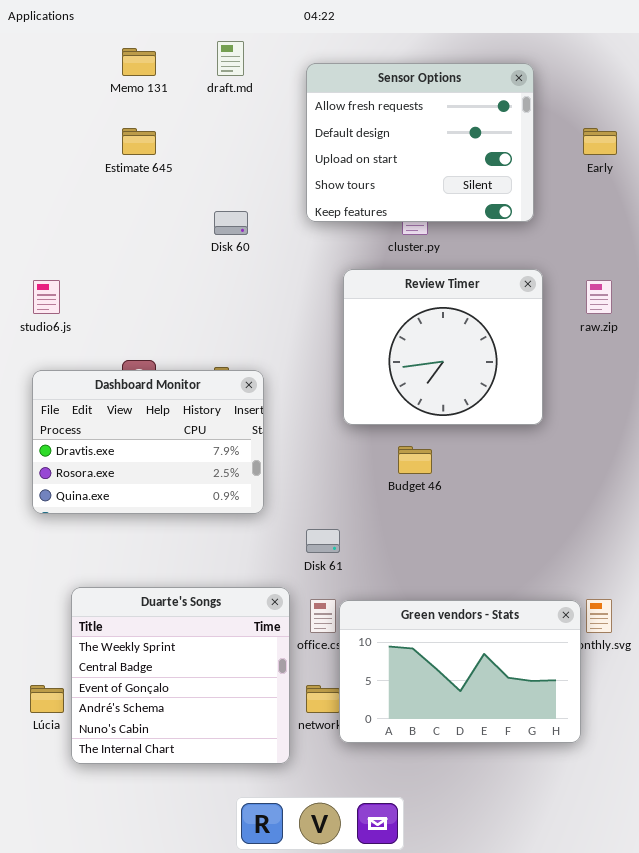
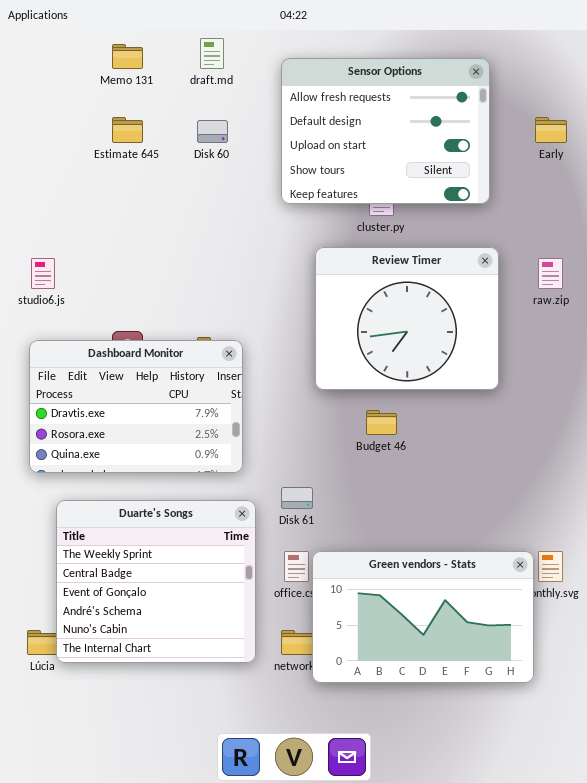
Disk 60: [214,211,248,235] -> [197,120,228,143], moved
Duarte's Songs: [71,587,290,764] -> [56,500,256,663], moved

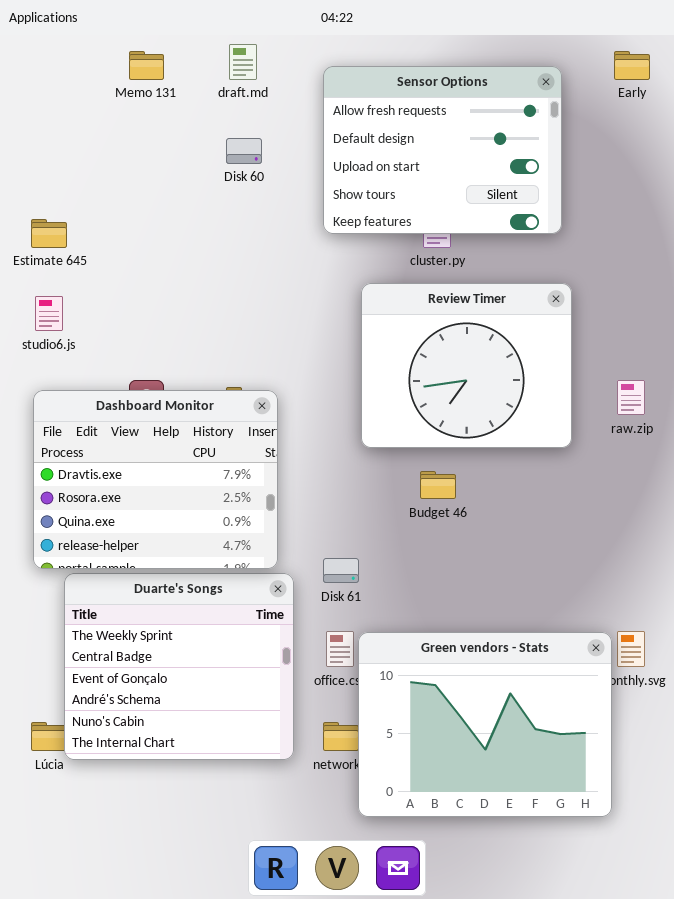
Estimate 645: [112,117,143,143] -> [31,219,67,248], moved
Early: [535,117,567,143] -> [614,51,650,80], moved
raw.zip: [538,258,563,289] -> [617,380,645,415], moved
Dashboard Monitor: [29,340,243,473] -> [33,390,278,569], resized
Green vendors - Stats: [312,551,534,683] -> [358,632,612,817], resized

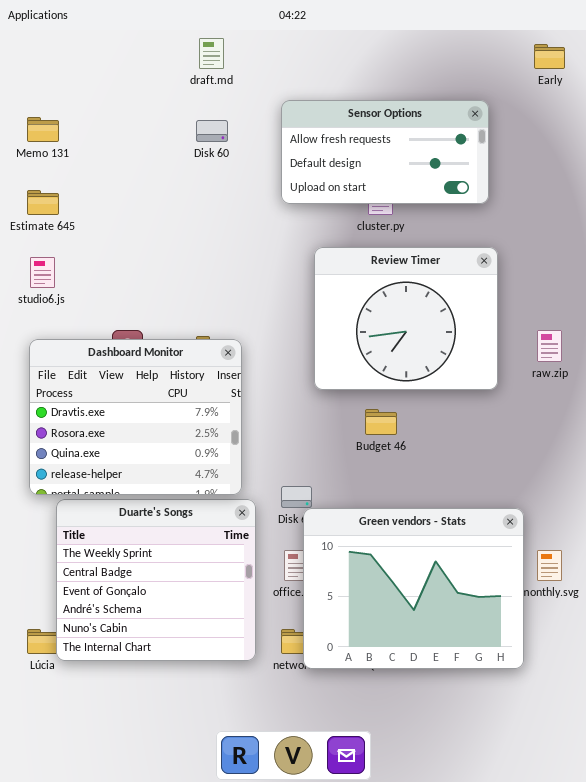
Memo 131: [129,51,164,80] -> [27,117,59,142], moved
Sensor Options: [323,66,562,234] -> [281,100,489,204], resized
Green vendors - Stats: [358,632,612,817] -> [303,508,524,669], moved

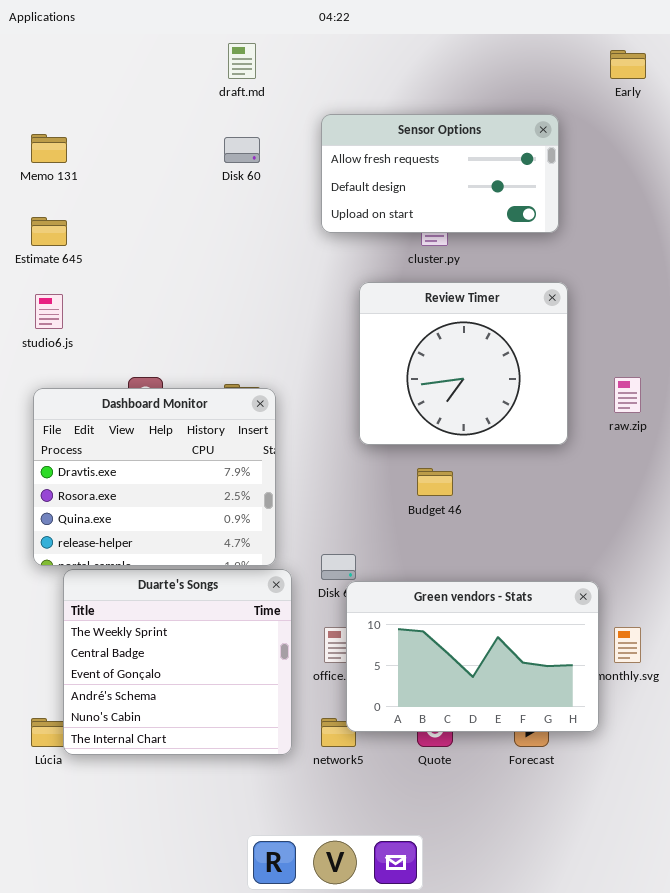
Green vendors - Stats: [303,508,524,669] -> [346,581,599,732], resized

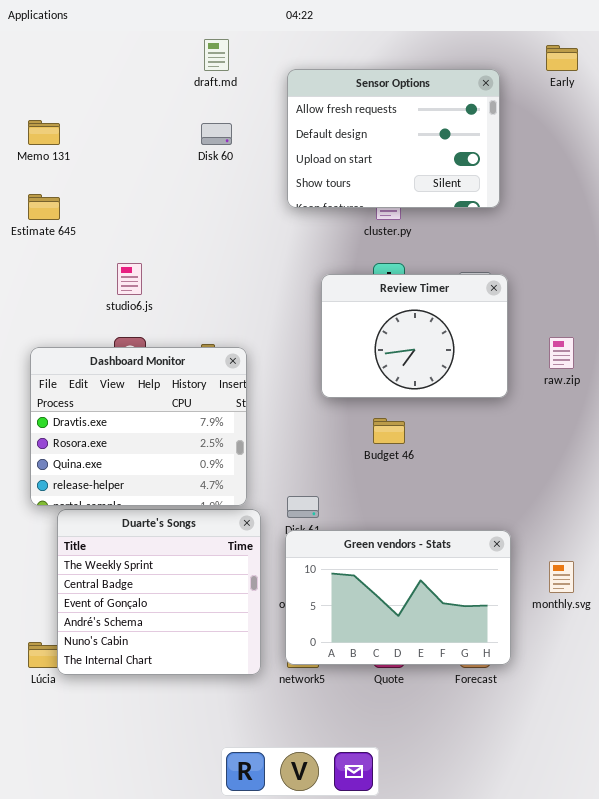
Sensor Options: [321,114,559,233] -> [287,69,500,208], resized
Review Timer: [359,282,568,445] -> [321,274,508,398], resized
studio6.js: [35,294,63,329] -> [117,263,142,295], moved
Green vendors - Stats: [346,581,599,732] -> [285,530,511,665], moved

